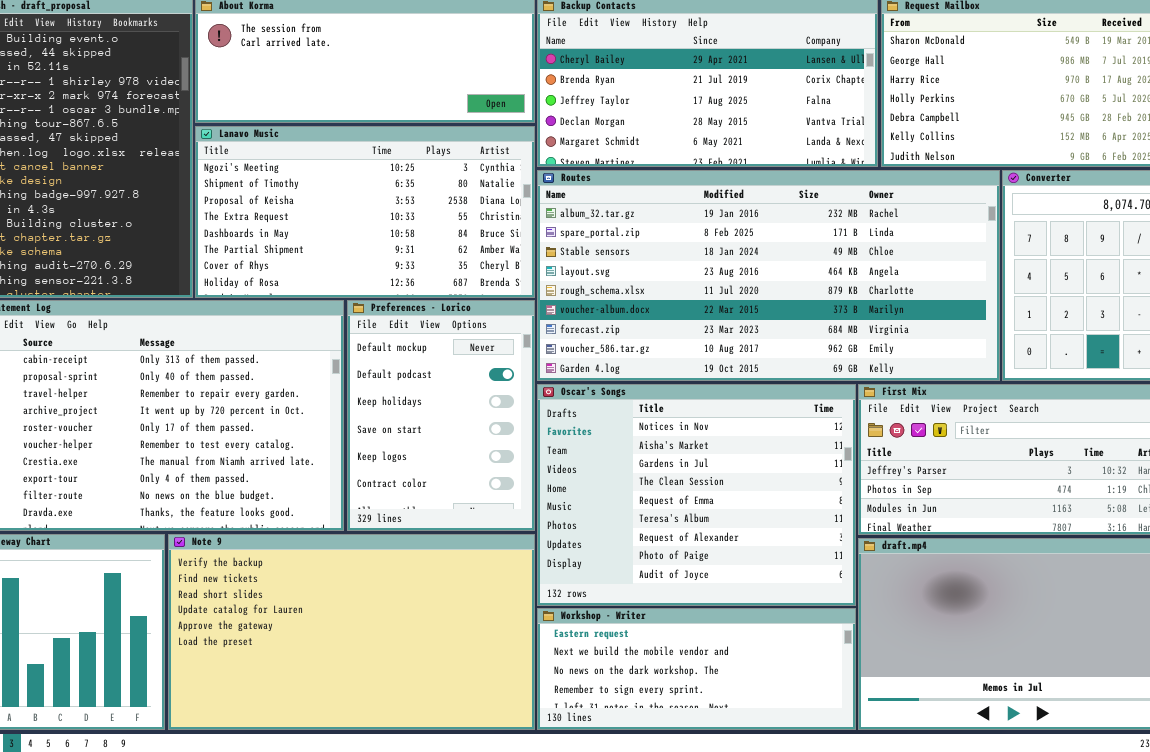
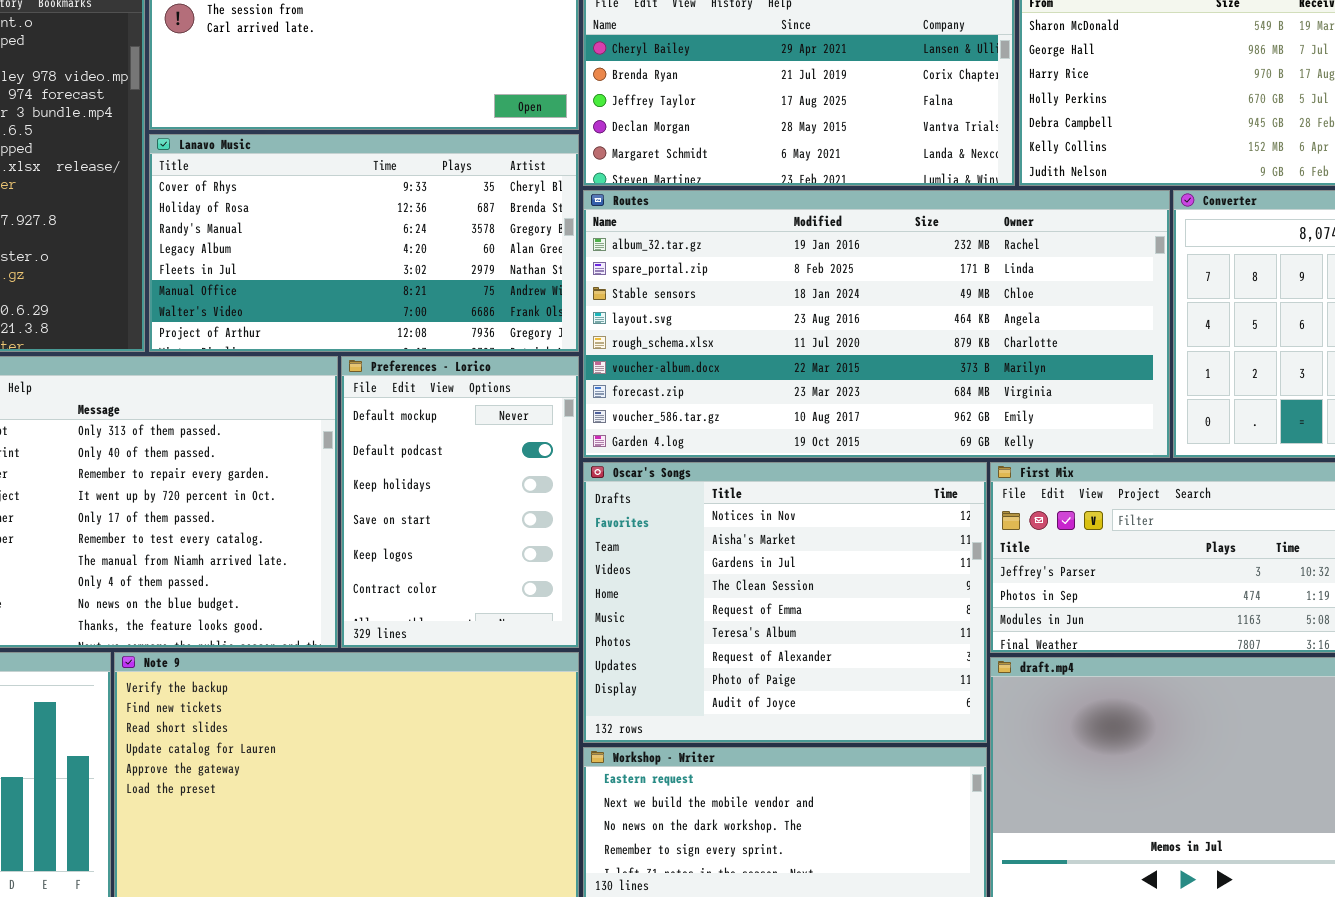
Lanavo Music: [195,126,535,298] -> [149,134,579,352], scrolled down 6 rows

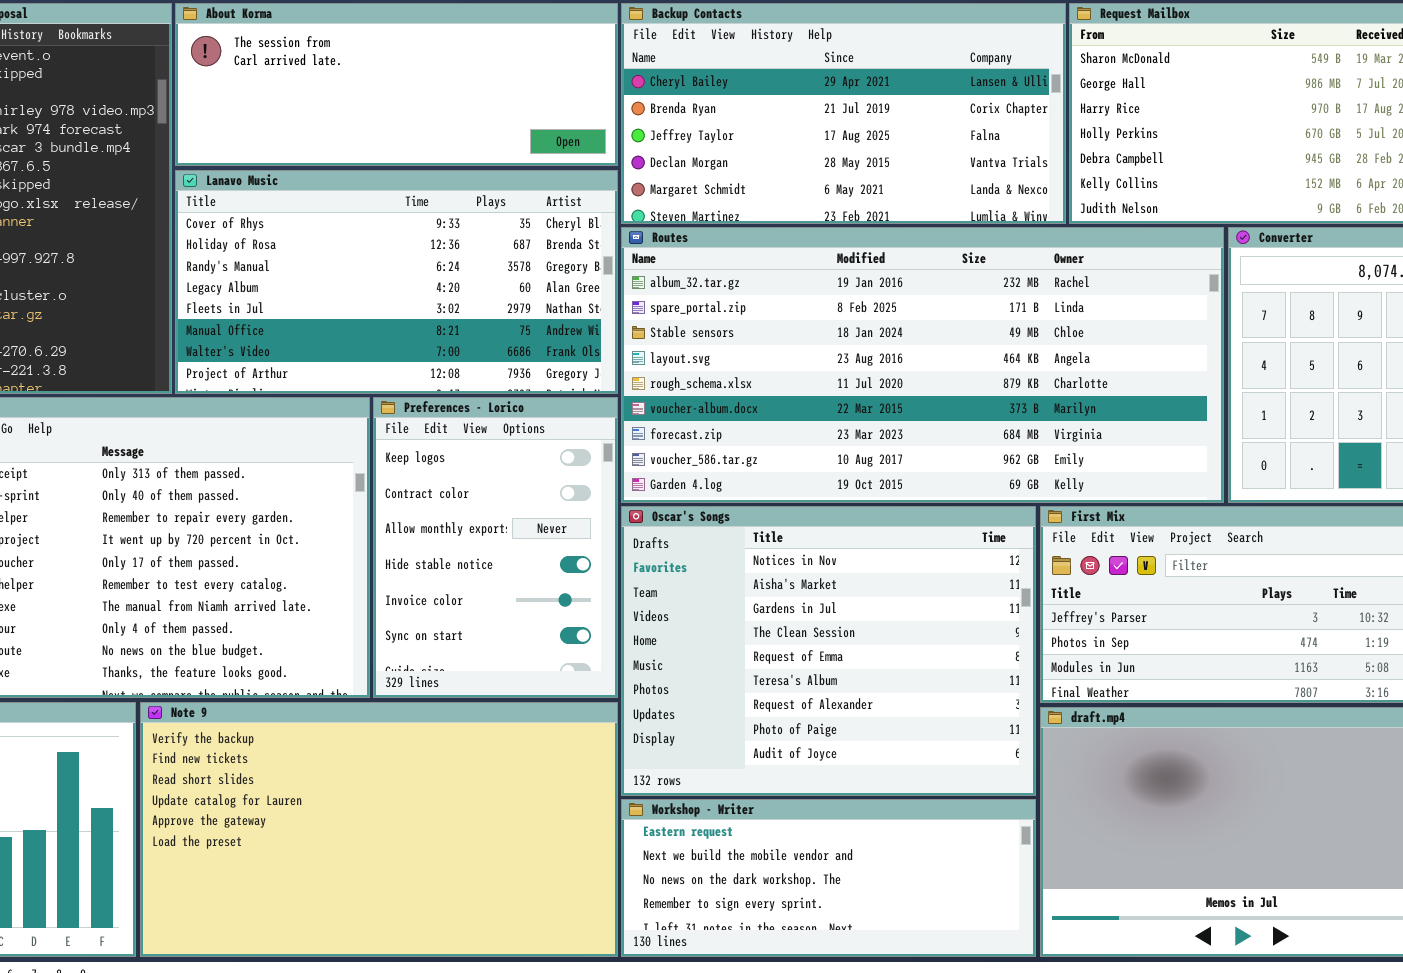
Preferences - Lorico: [341,356,579,648] -> [373,397,618,698], scrolled down 4 rows

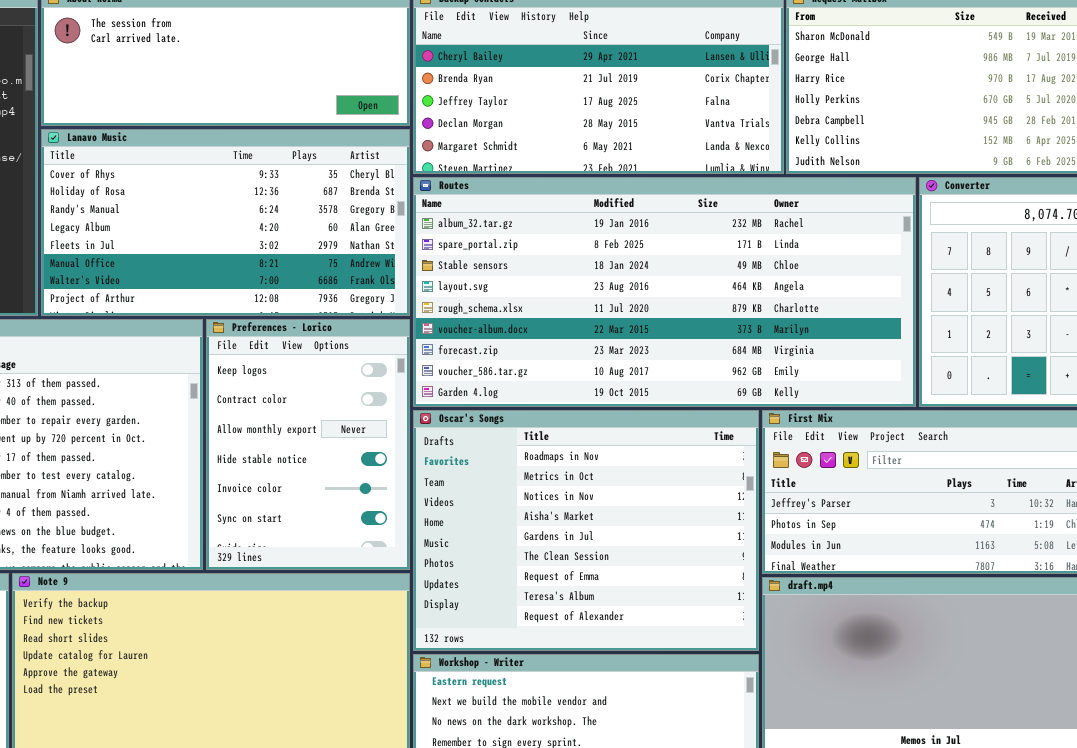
Oscar's Songs: [621,506,1036,796] -> [413,410,759,651], scrolled up 2 rows

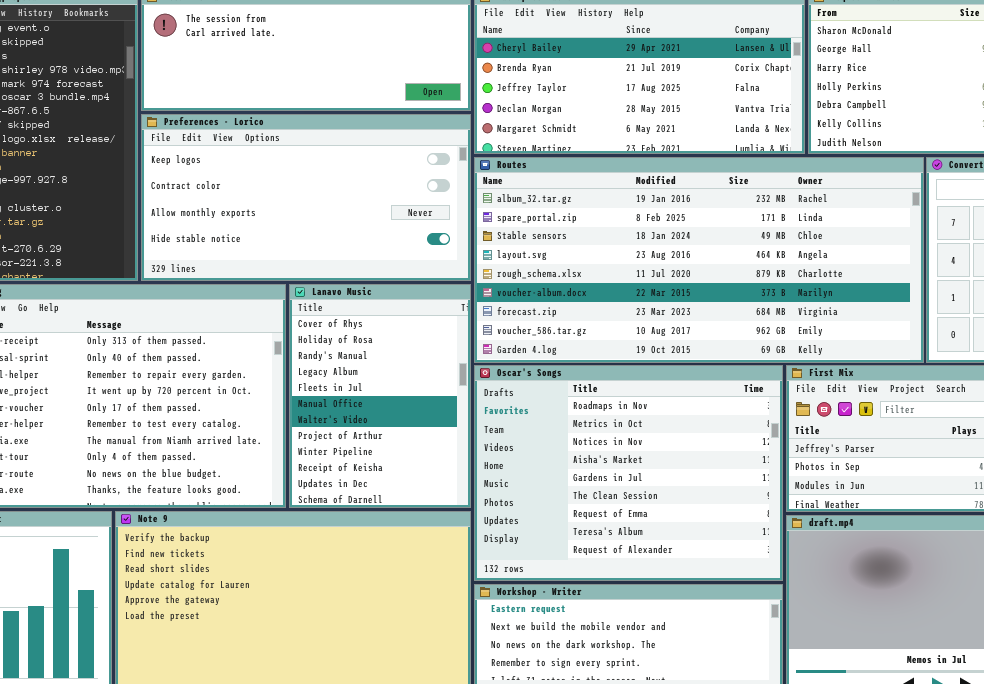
Lanavo Music: [41,129,410,316] -> [289,284,471,508], moved, resized
Preferences - Lorico: [206,319,410,570] -> [141,114,471,281], moved, resized

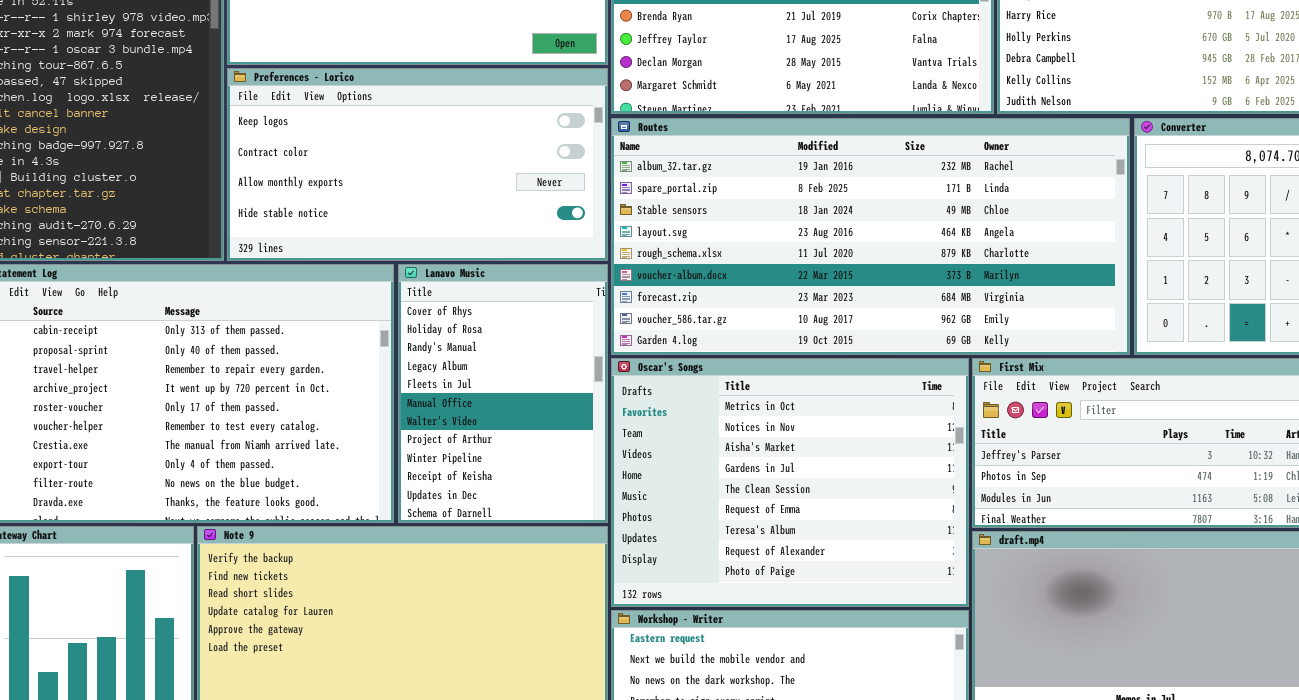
Oscar's Songs: [474,365,783,581] -> [611,358,969,607], scrolled down 1 row

